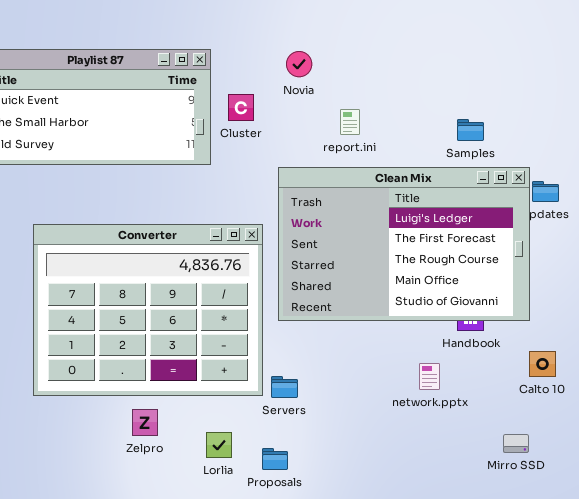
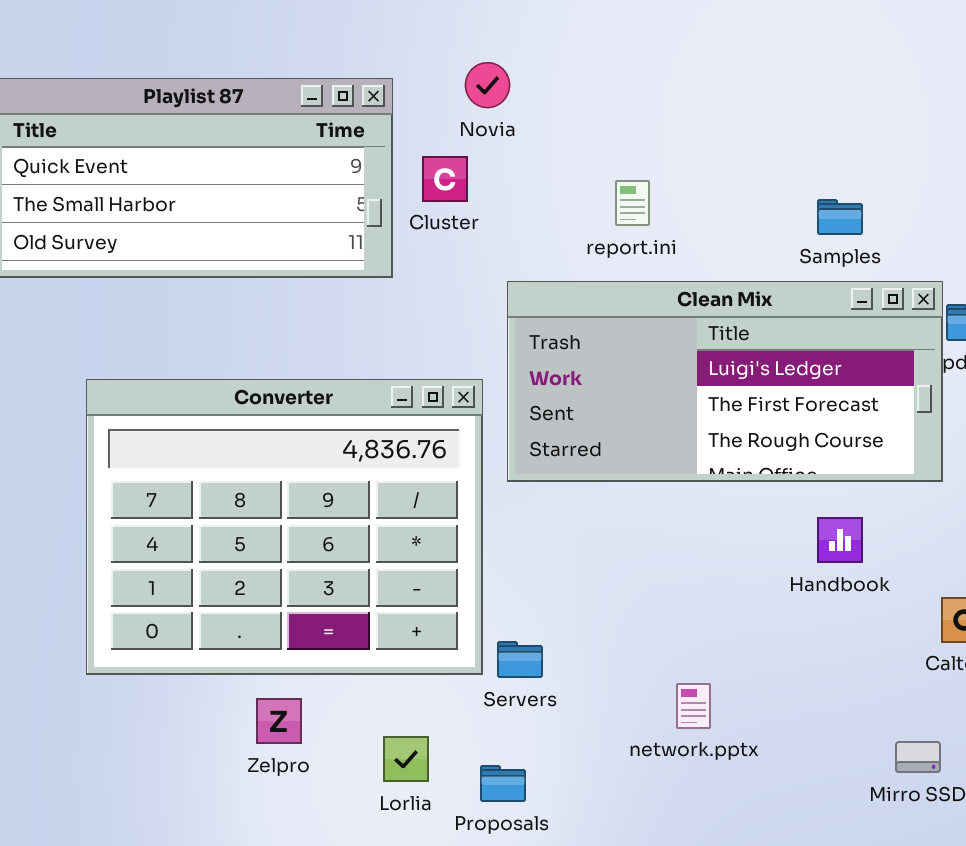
Novia: [286,51,312,77] -> [465,62,510,108], moved
Clean Mix: [278,167,530,321] -> [507,281,943,482], resized
network.pptx: [419,363,440,390] -> [676,683,711,729], moved

